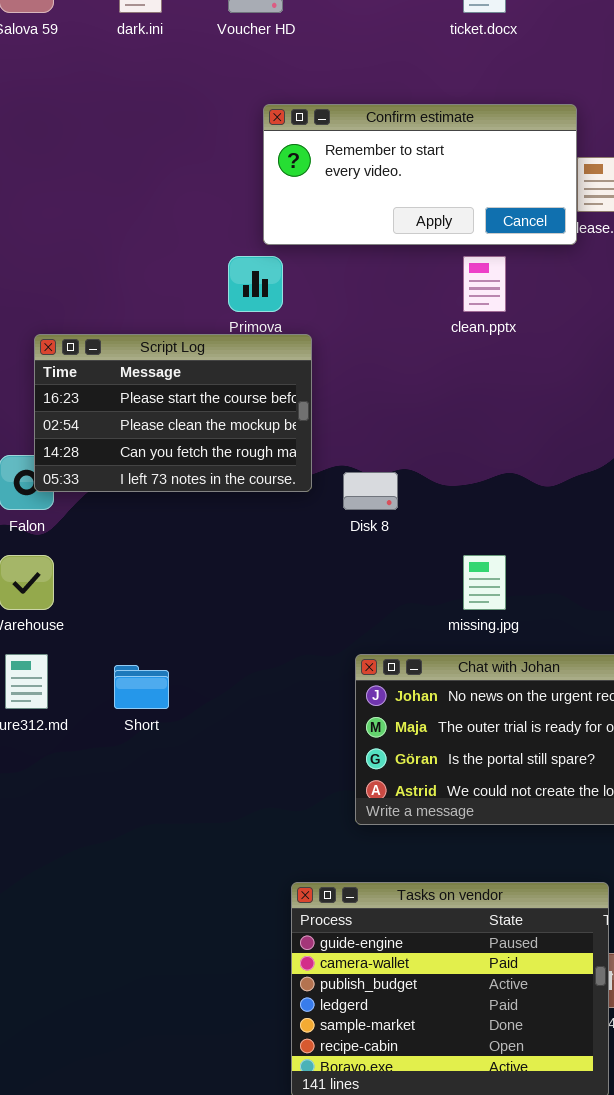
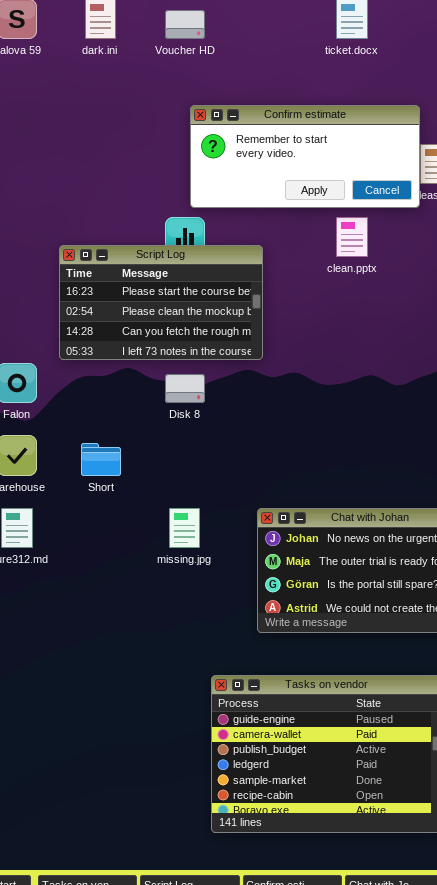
Script Log: [34,334,312,492] -> [59,245,263,360], moved
Disk 8: [343,472,398,510] -> [165,374,205,403], moved
missing.jpg: [463,555,506,610] -> [169,508,200,548], moved
Short: [114,665,169,709] -> [81,443,121,476], moved

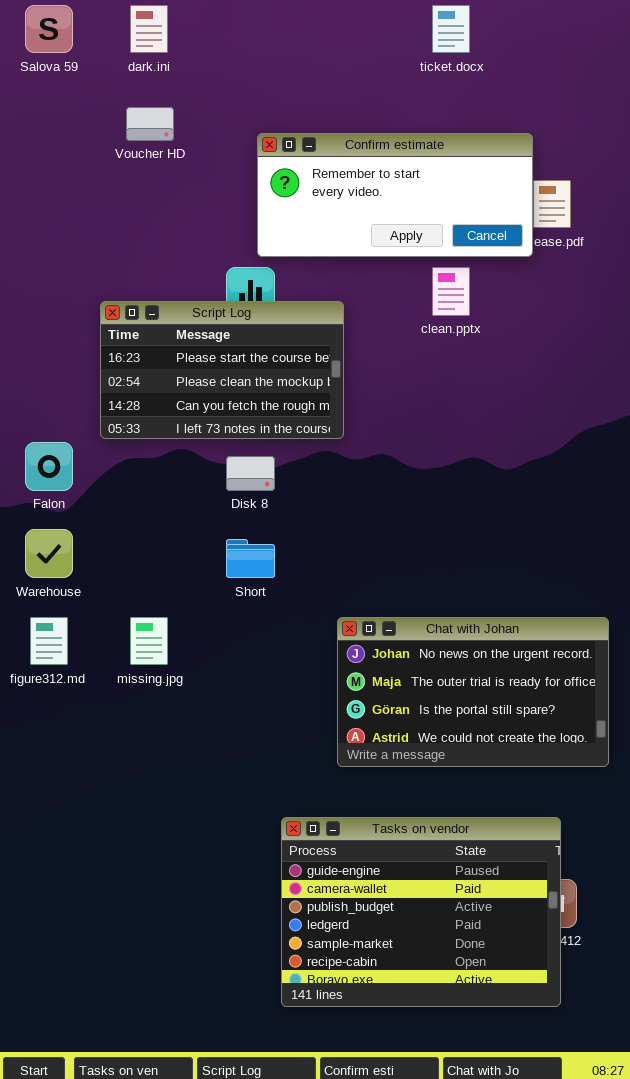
Voucher HD: [165,10,205,39] -> [126,107,174,141], moved
Short: [81,443,121,476] -> [226,539,275,578], moved
missing.jpg: [169,508,200,548] -> [130,617,168,665], moved

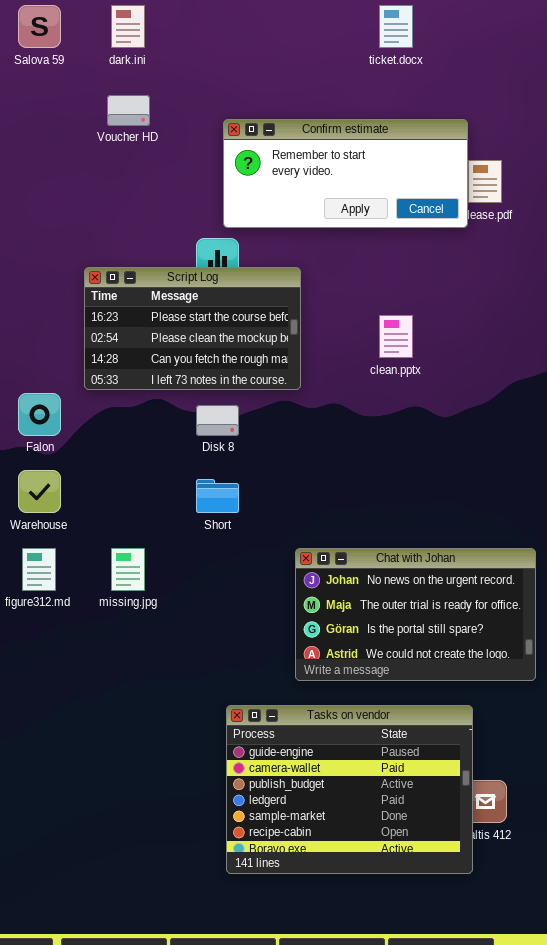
clean.pptx: [432,267,470,316] -> [379,315,413,358], moved
Tasks on vendor: [281,817,561,1007] -> [226,705,473,874], moved

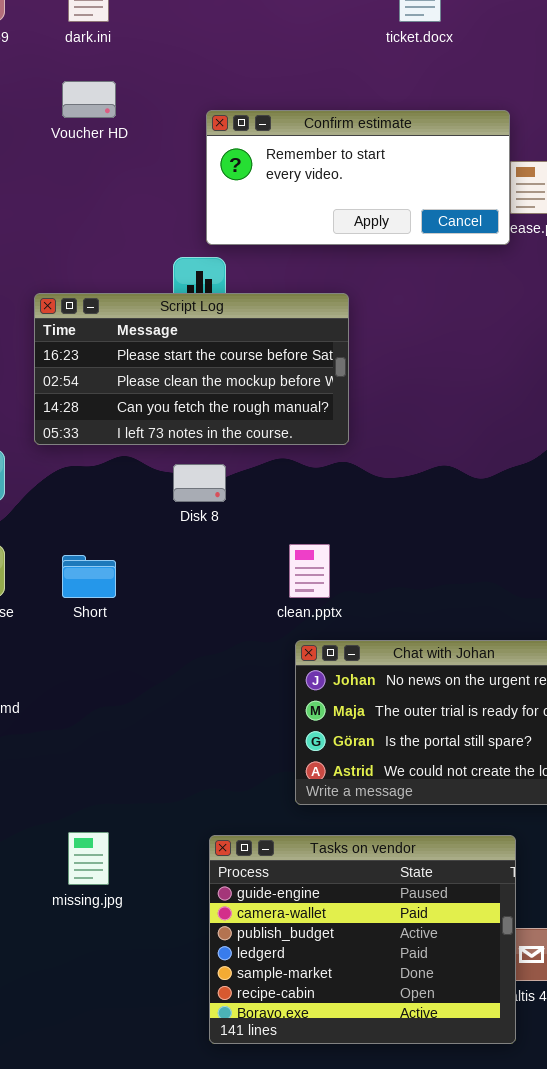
Script Log: [84,267,301,390] -> [34,293,349,445], resized
clean.pptx: [379,315,413,358] -> [289,544,330,598], moved
Short: [196,479,239,513] -> [62,555,116,598], moved
missing.jpg: [111,548,145,591] -> [68,832,109,885], moved

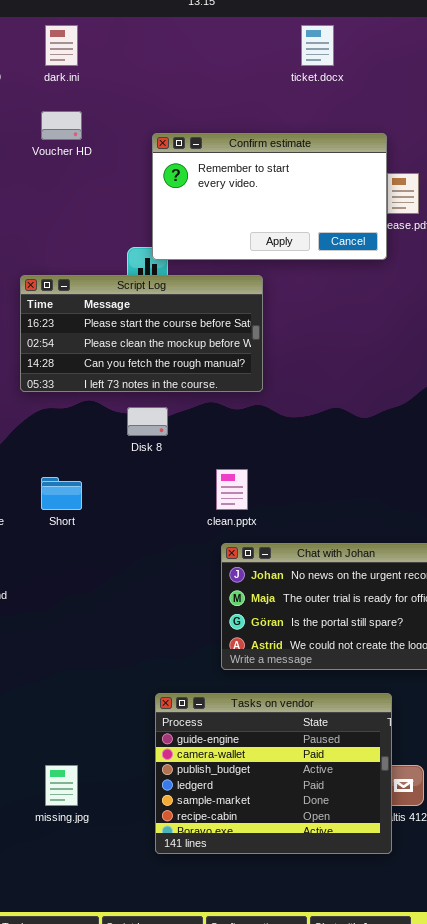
Confirm estimate: [206,110,510,245] -> [152,133,387,260], resized
missing.jpg: [68,832,109,885] -> [45,765,78,806], moved

